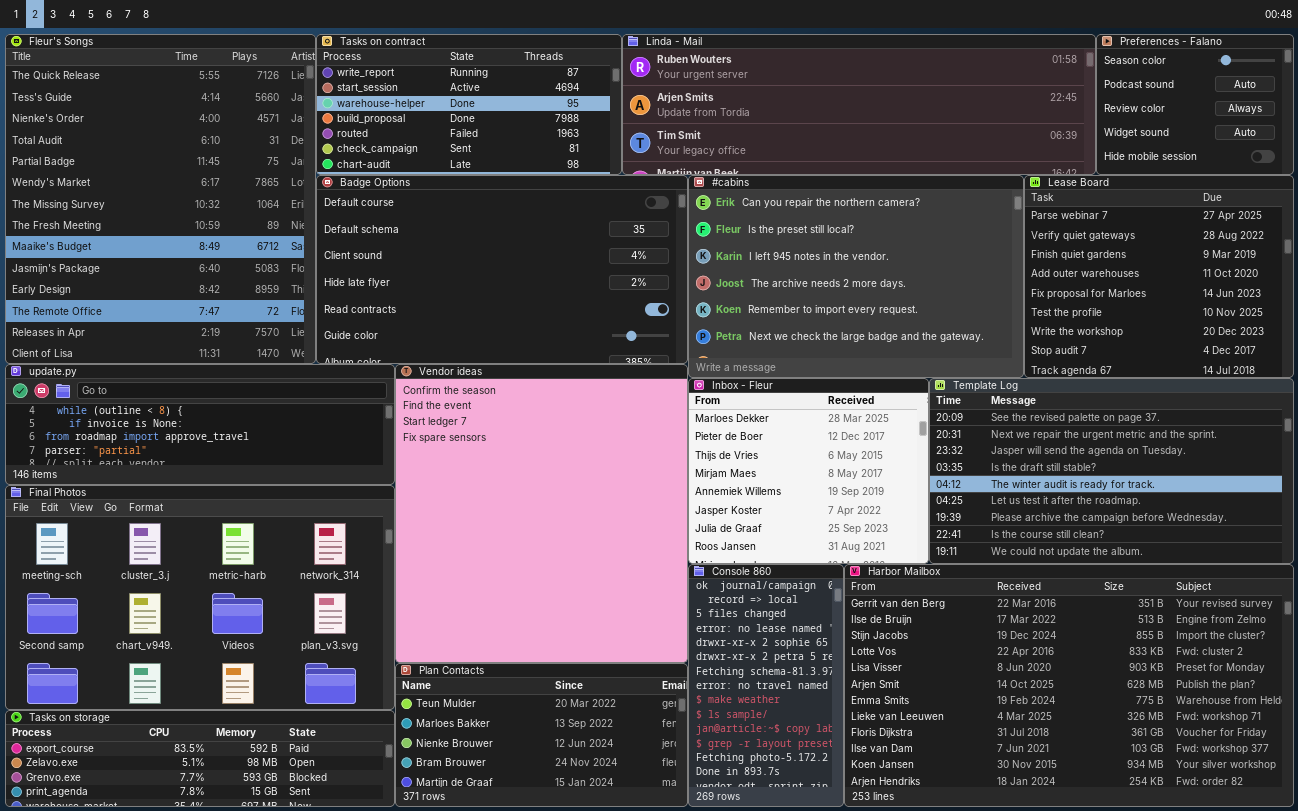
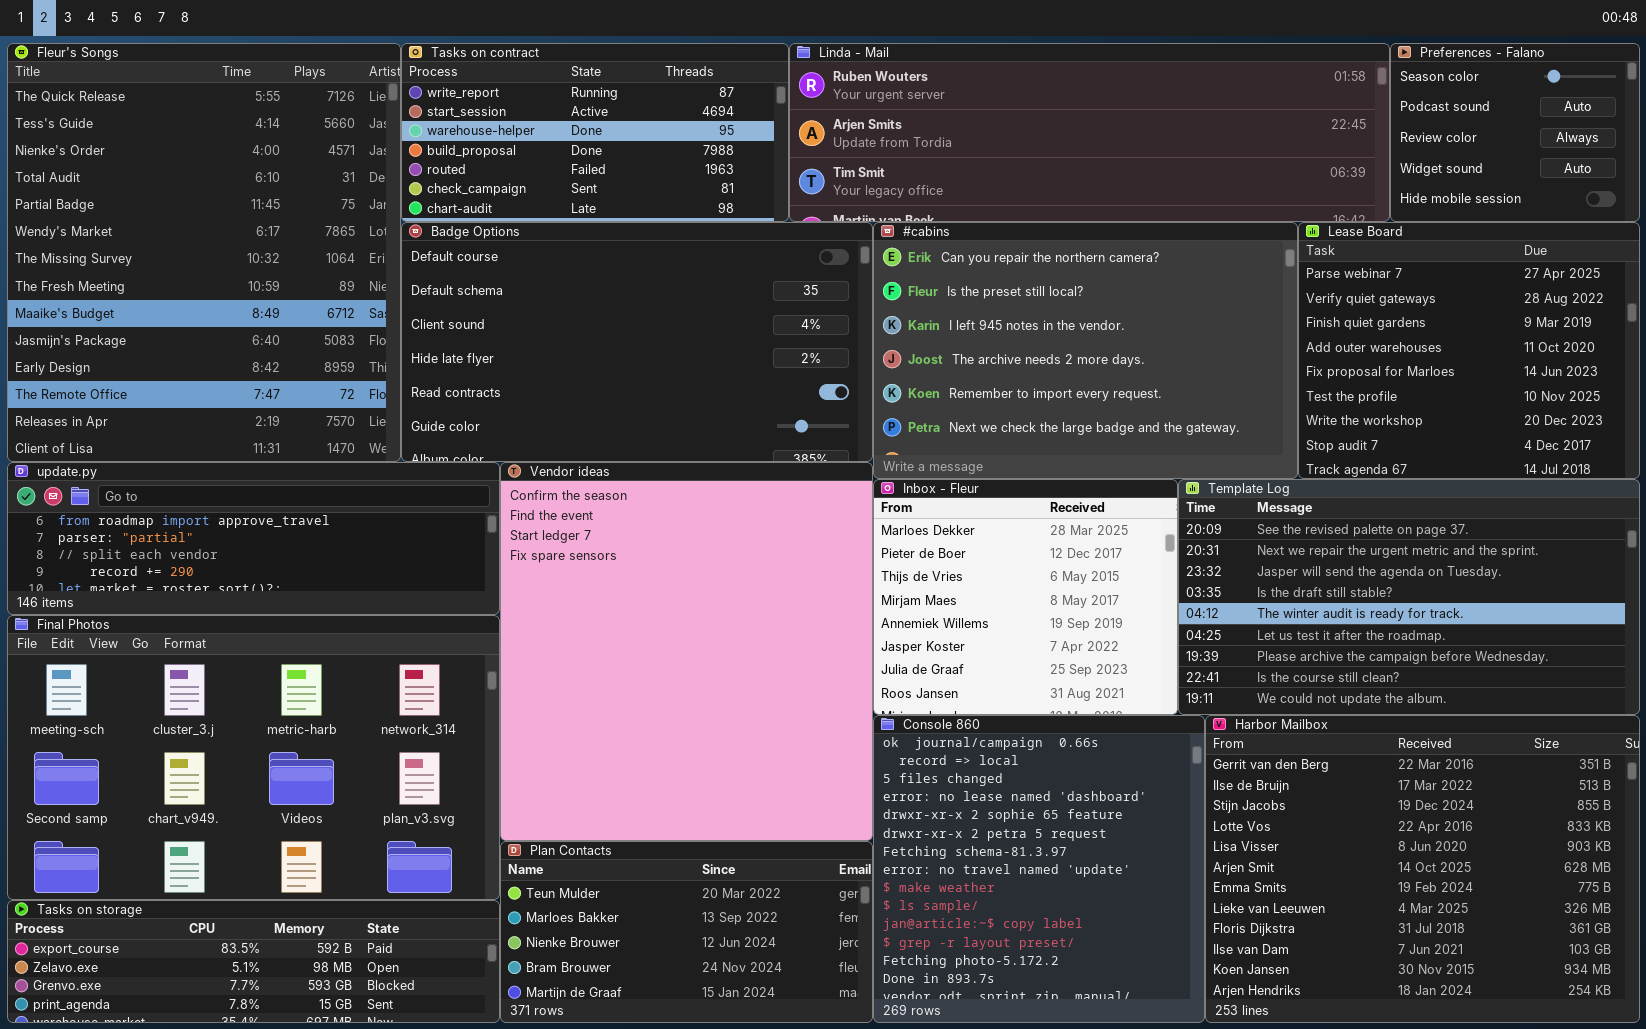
update.py: [5,364,395,485] -> [7,462,500,615], scrolled down 2 rows
Console 860: [688,564,844,807] -> [873,715,1205,1023], resized
Harbor Mailbox: [844,564,1294,807] -> [1205,715,1640,1023], resized

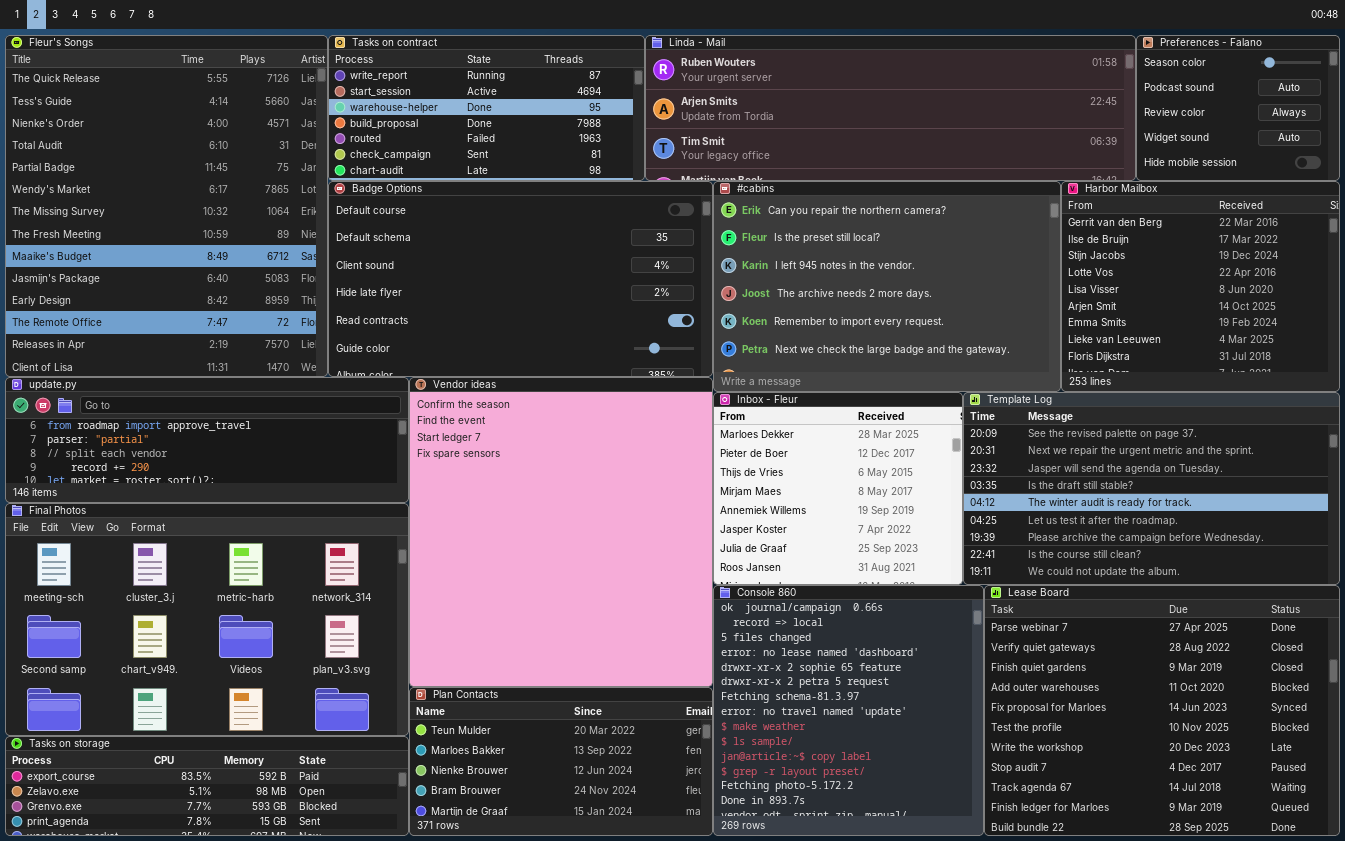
Lease Board: [1298,222,1640,479] -> [984,585,1340,836], moved, resized
Harbor Mailbox: [1205,715,1640,1023] -> [1061,181,1340,392], moved, resized

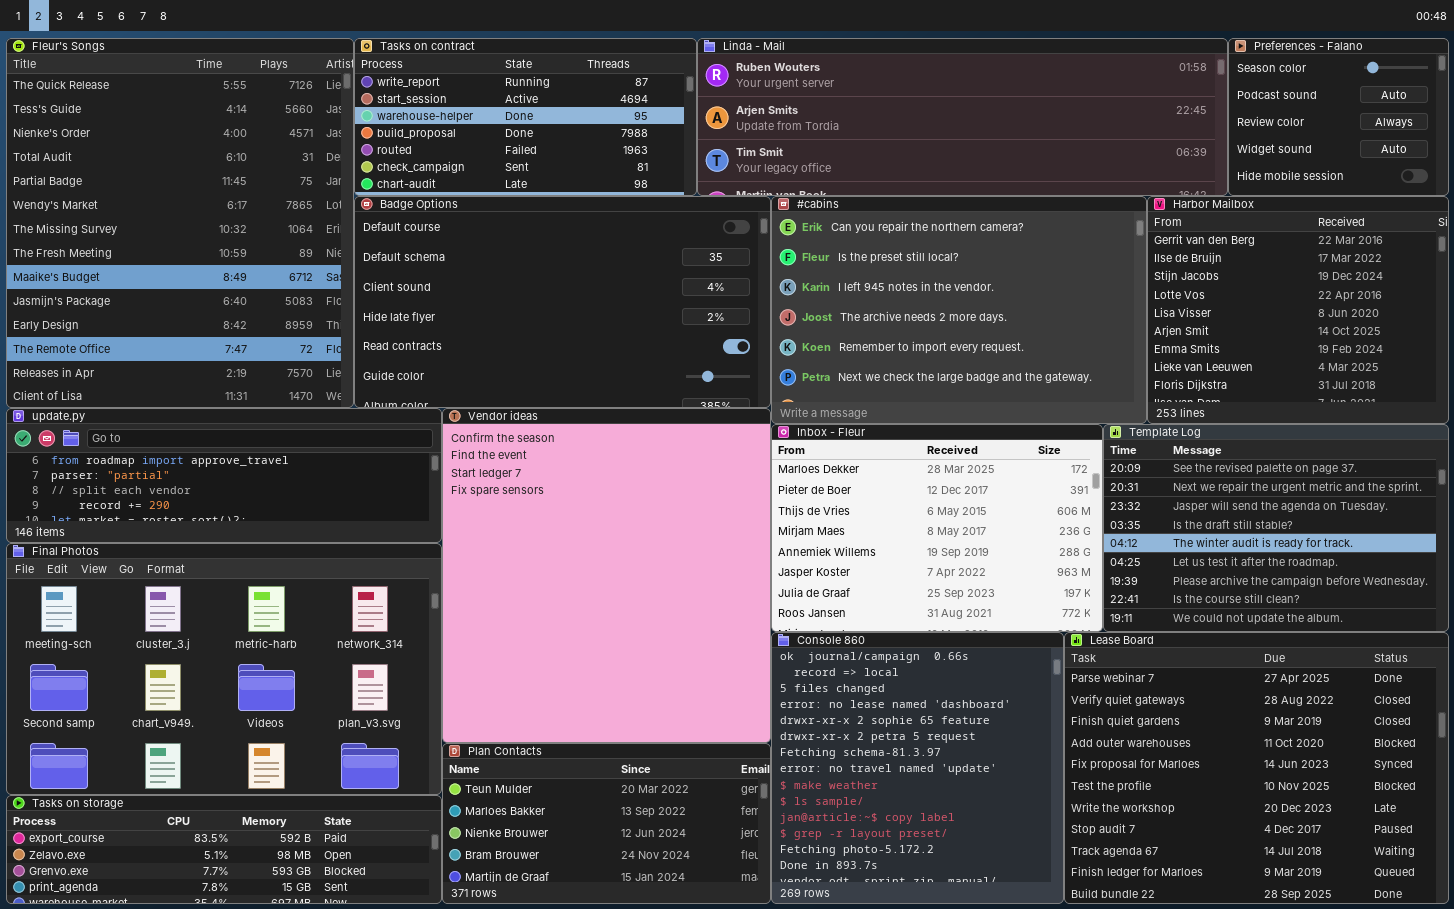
Inbox - Fleur: [713,392,963,585] -> [771,424,1103,632], resized
Template Log: [963,392,1340,585] -> [1103,424,1449,632], resized

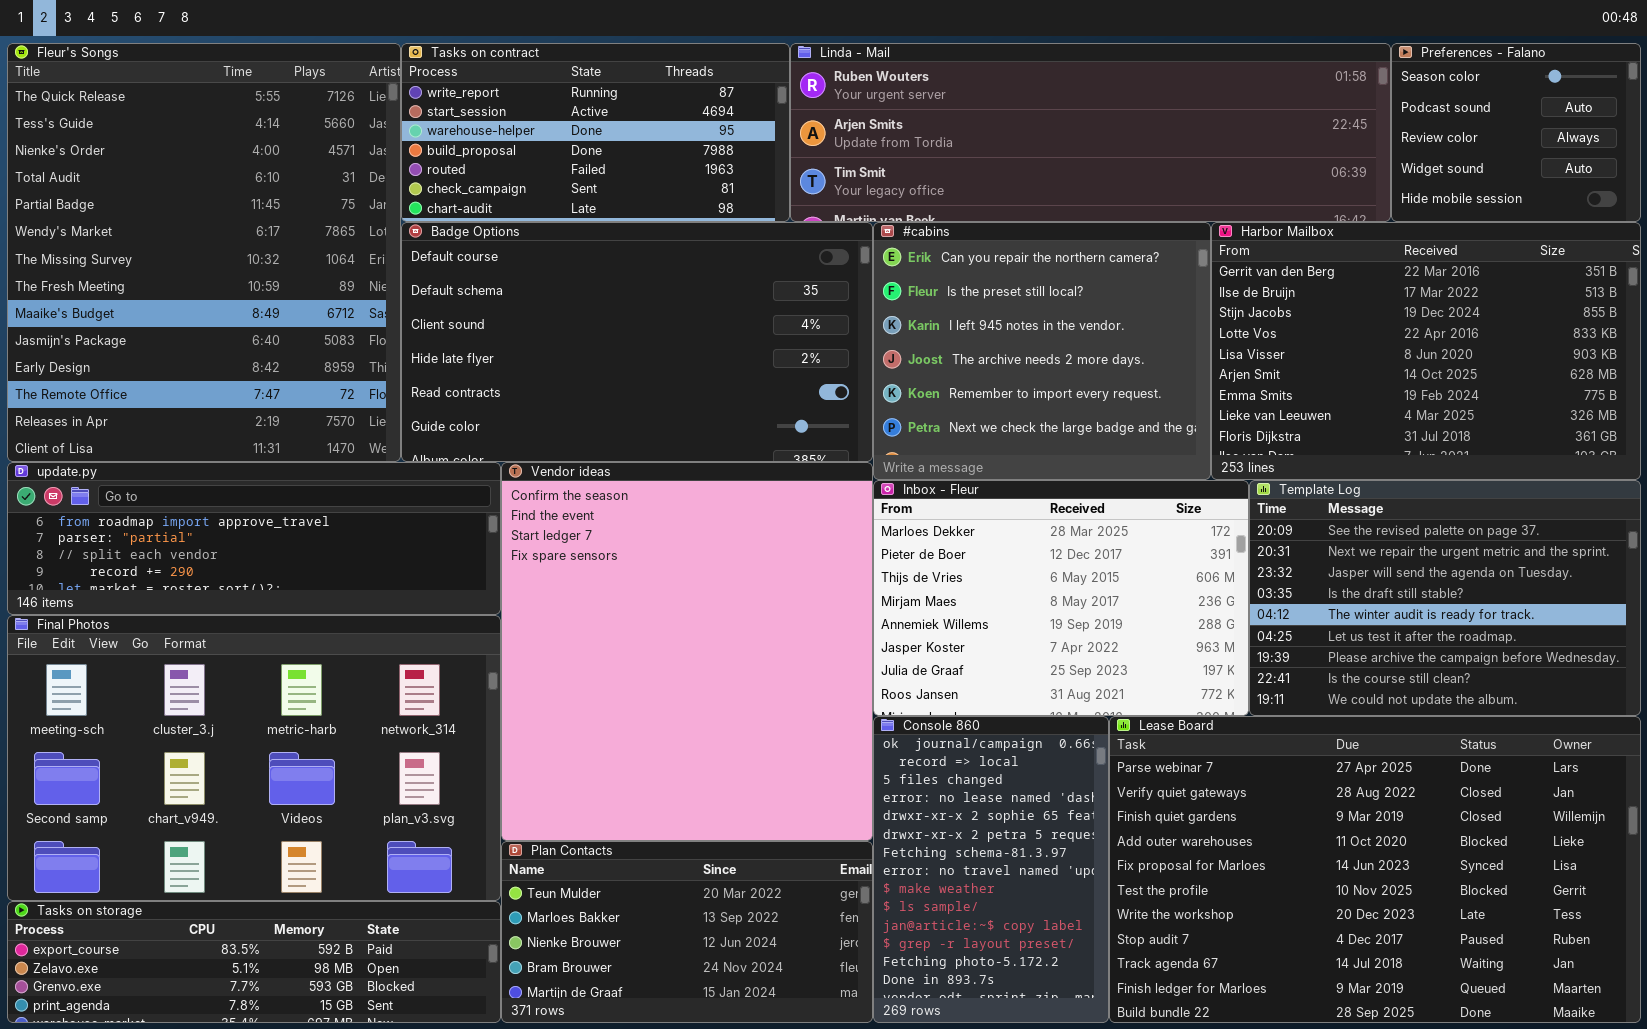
#cabins: [771,196,1147,424] -> [873,222,1211,480], resized
Harbor Mailbox: [1147,196,1449,424] -> [1211,222,1641,480], resized
Console 860: [771,632,1064,904] -> [873,716,1109,1023], resized
Lease Board: [1064,632,1449,904] -> [1109,716,1641,1023], resized

